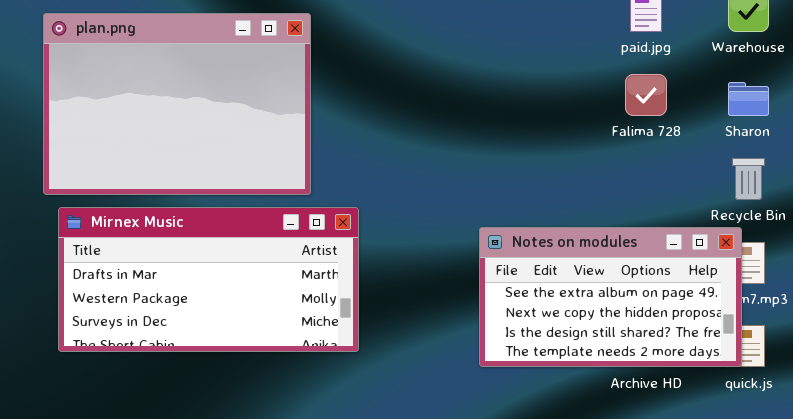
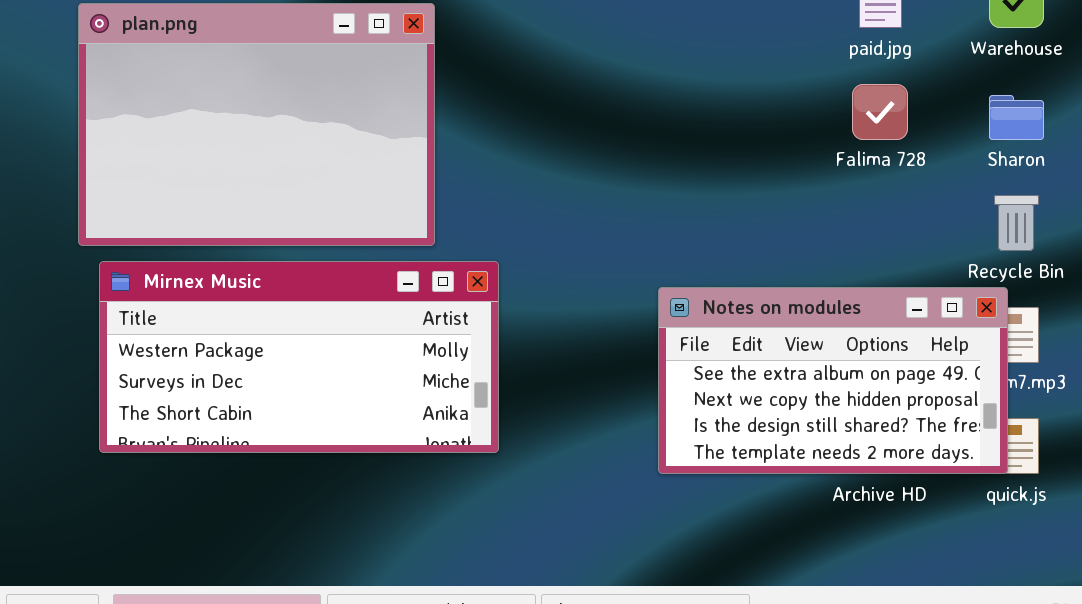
Mirnex Music: [58,207,359,352] -> [99,261,499,453], scrolled down 1 row

